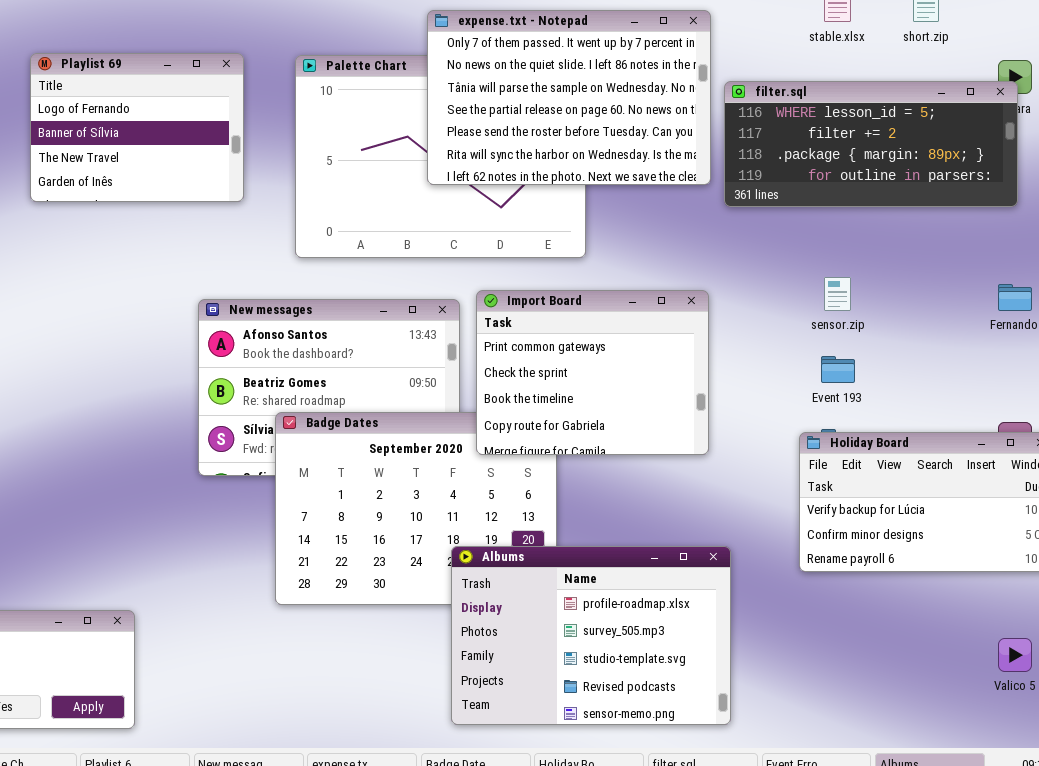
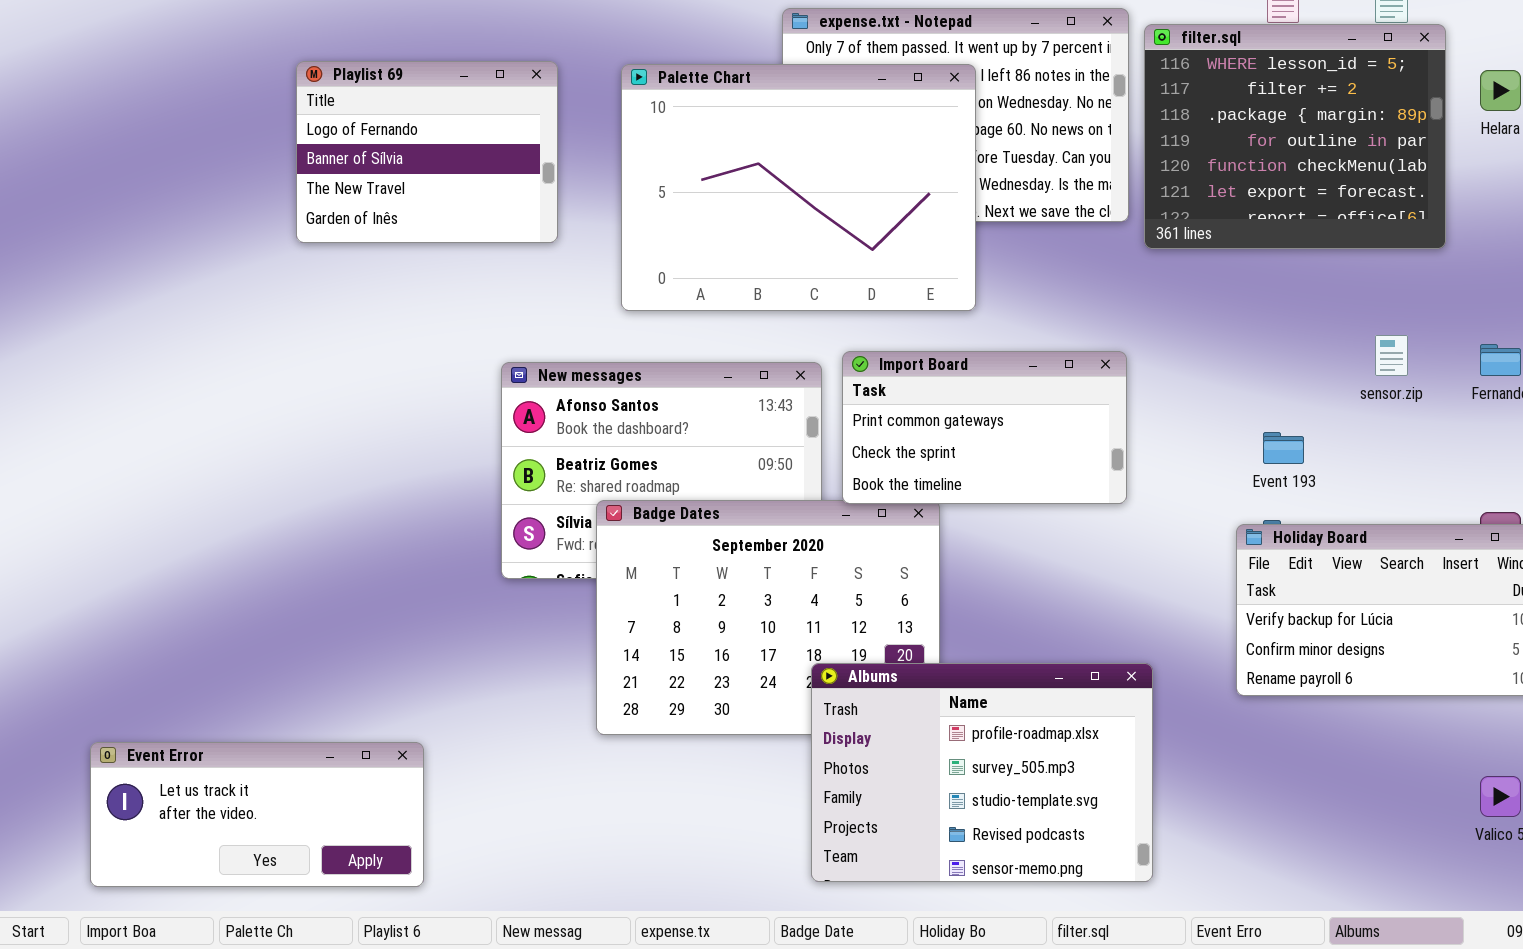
Palette Chart: [295,55,586,258] -> [621,64,976,311], raised
filter.sql: [724,81,1018,207] -> [1144,24,1446,249], resized
sensor.zip: [824,277,851,311] -> [1375,335,1408,376], moved
Import Board: [476,290,709,455] -> [842,351,1127,504], resized

